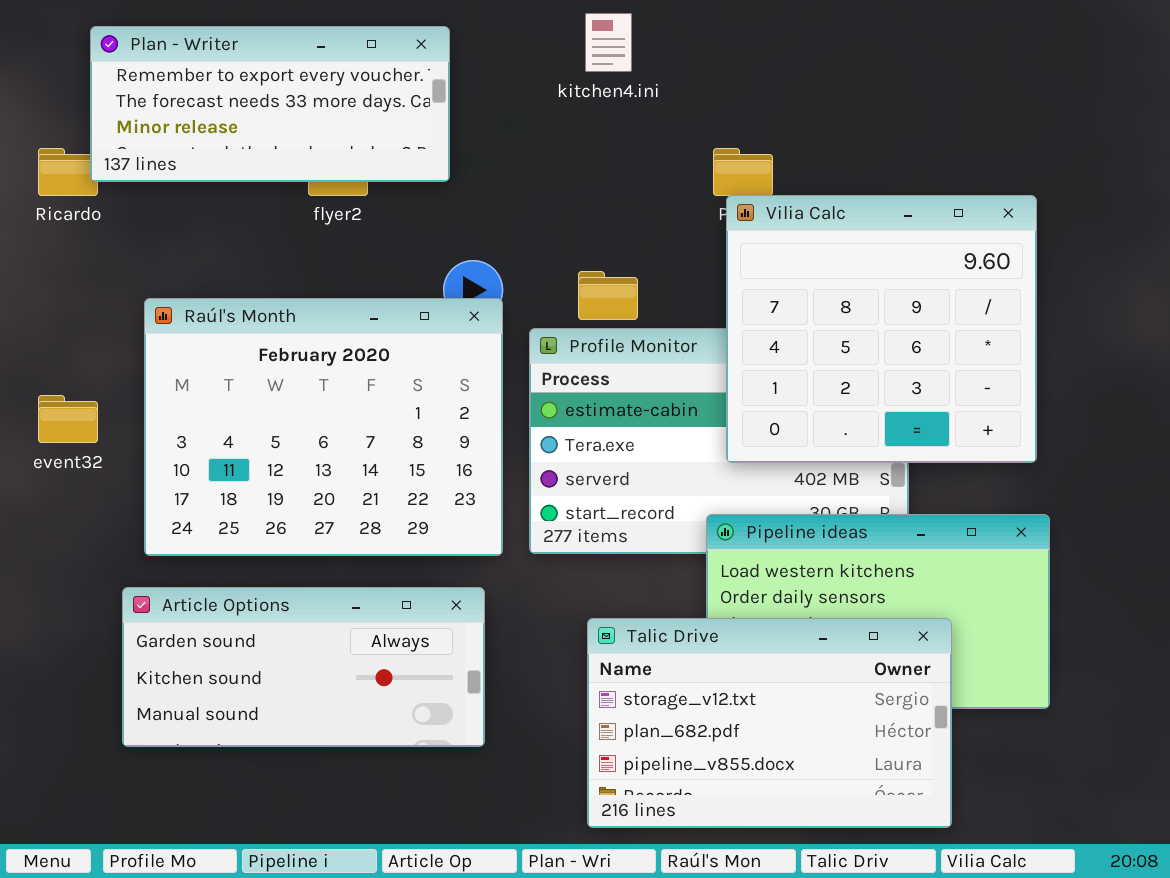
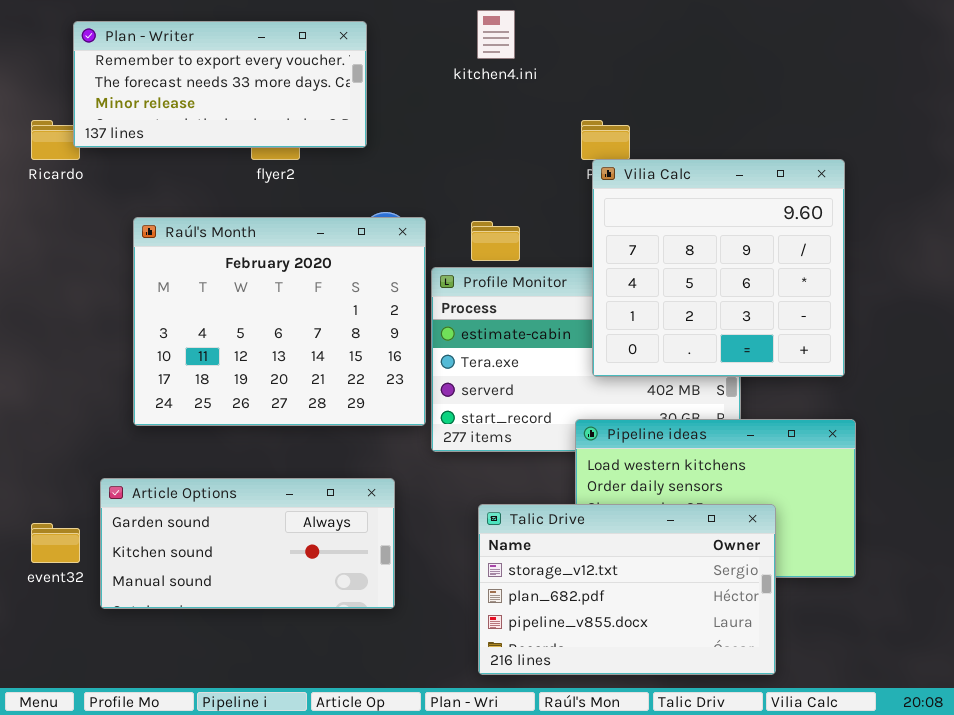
Raúl's Month: [144,298,503,556] -> [133,217,426,426], moved
event32: [38,395,98,443] -> [31,523,80,563], moved

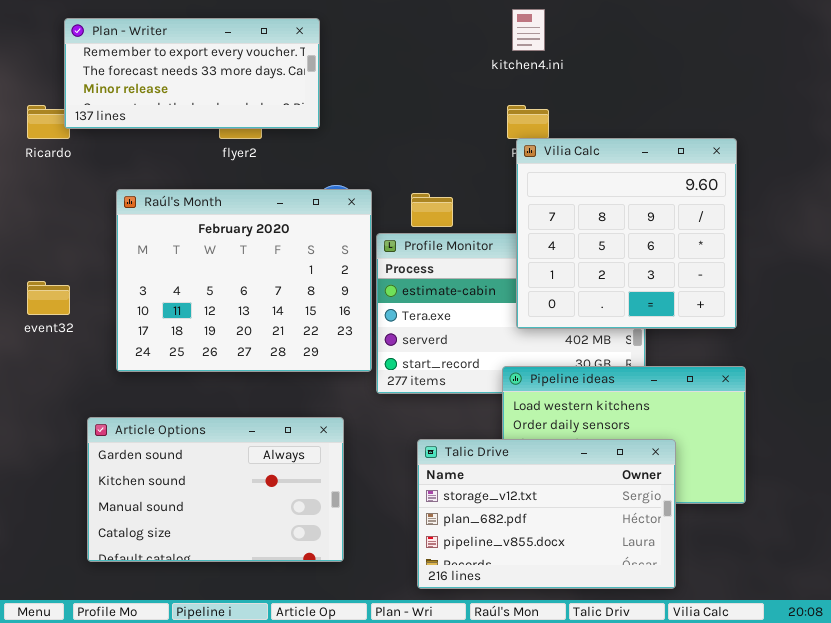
kitchen4.ini: [477,10,515,59] -> [512,9,545,51], moved
Article Options: [100,478,395,609] -> [87,417,344,562], resized
event32: [31,523,80,563] -> [27,281,70,315], moved

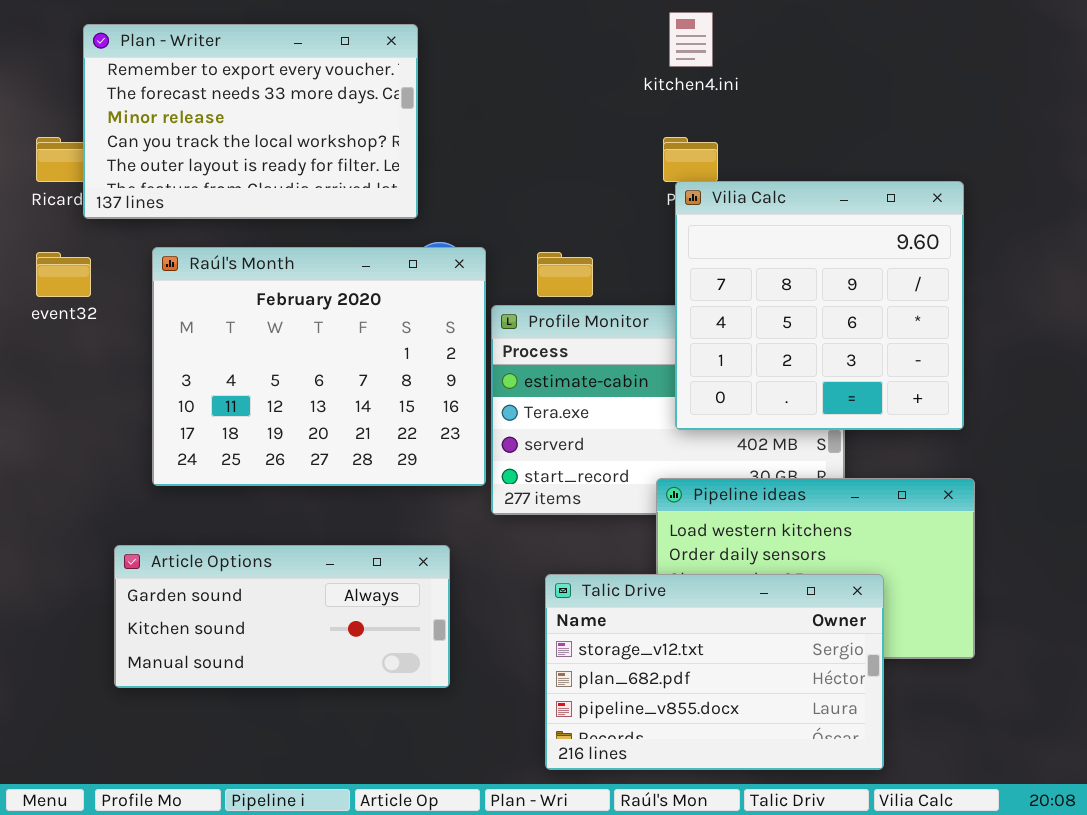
Plan - Writer: [64,18,320,129] -> [83,24,418,219], resized
event32: [27,281,70,315] -> [36,252,91,297], moved
Article Options: [87,417,344,562] -> [114,545,450,688], resized

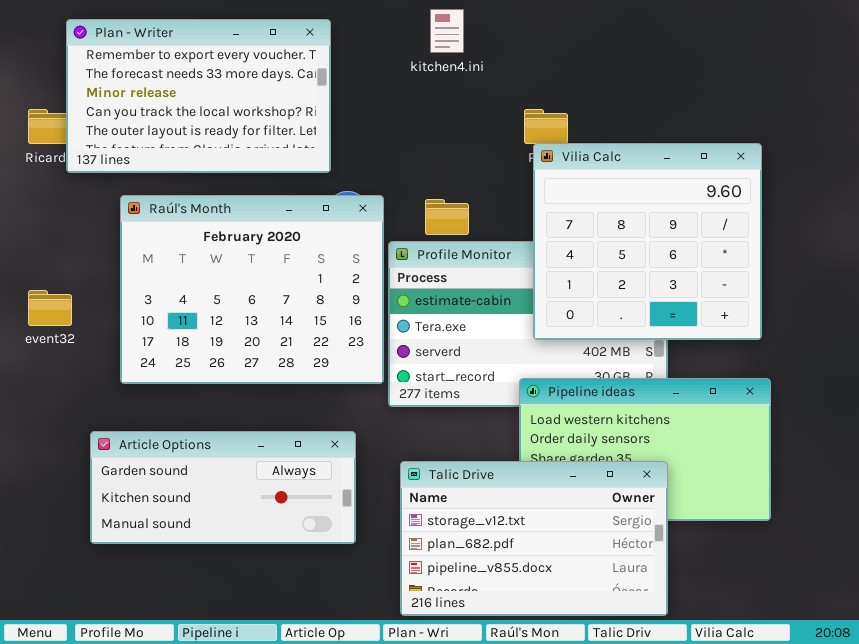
kitchen4.ini: [669,12,713,67] -> [430,9,464,53], moved
event32: [36,252,91,297] -> [28,290,72,326], moved
Talic Drive: [545,574,884,770] -> [400,461,668,616], moved

